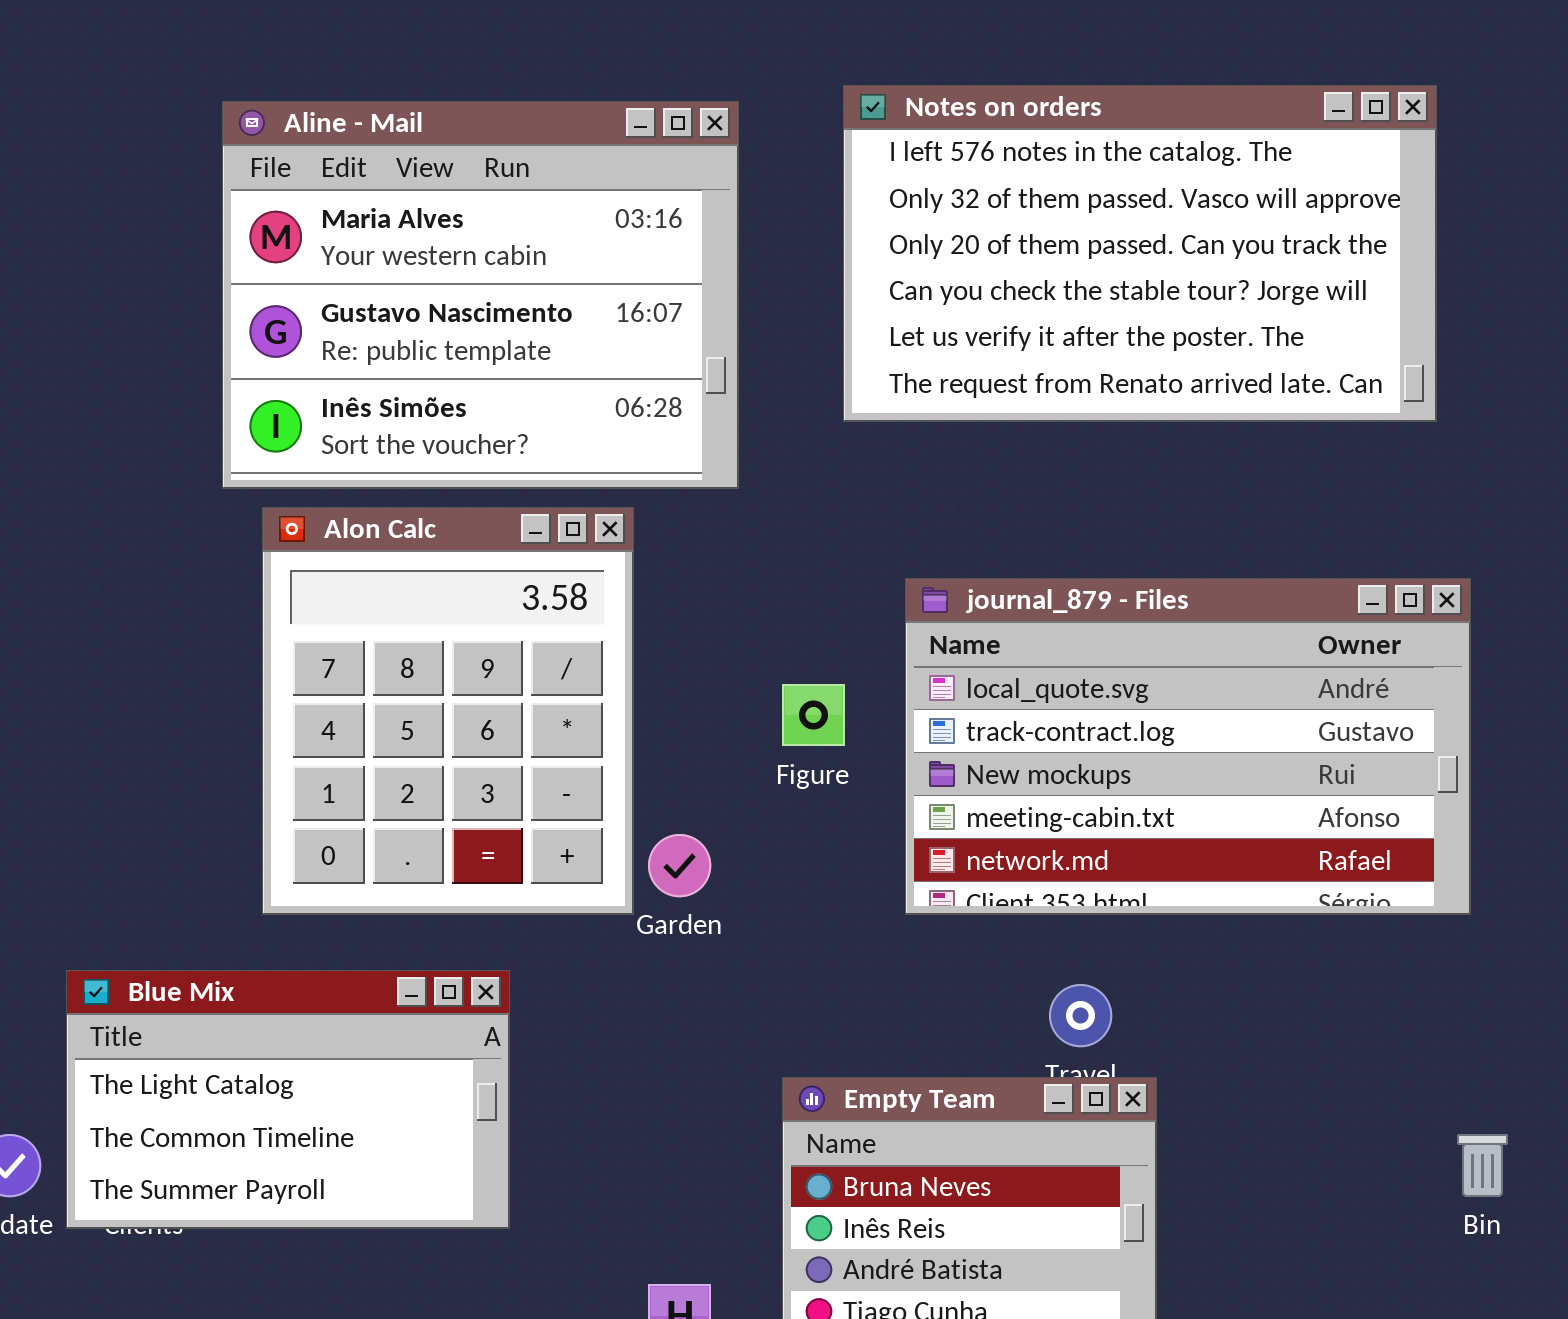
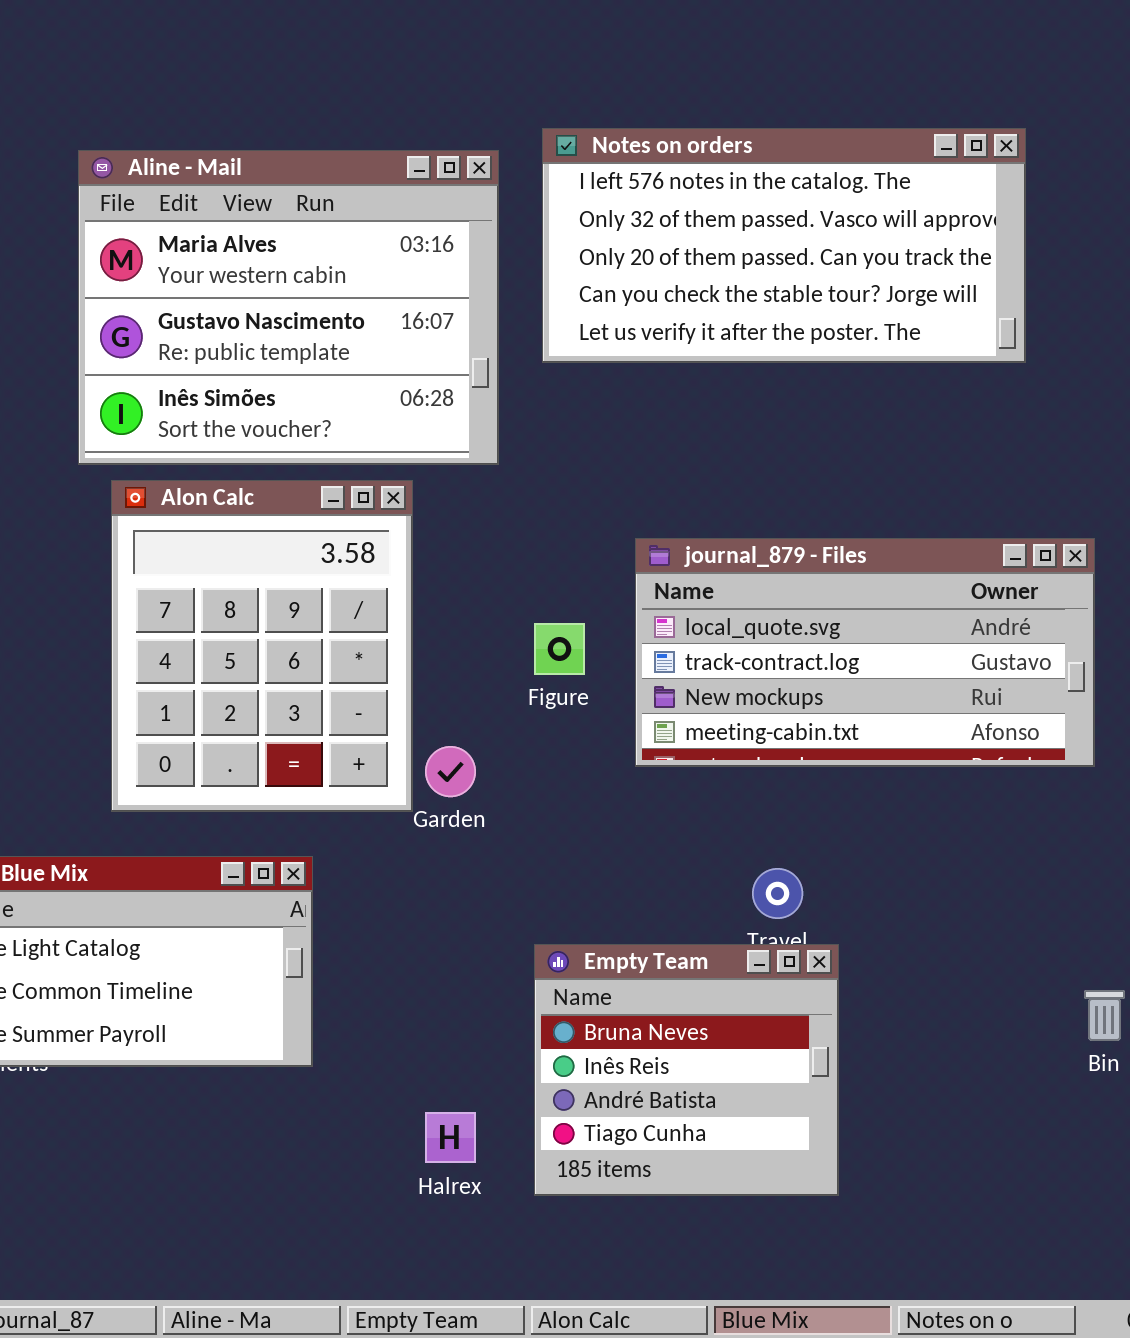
Notes on orders: [843,85,1437,422] -> [542,128,1026,363], moved, resized
journal_879 - Files: [905,578,1471,915] -> [635,538,1095,767], resized

